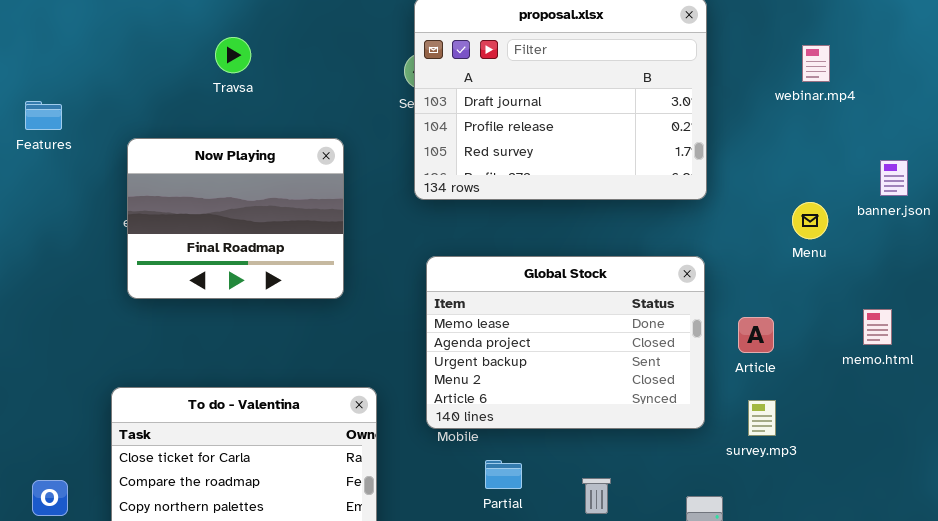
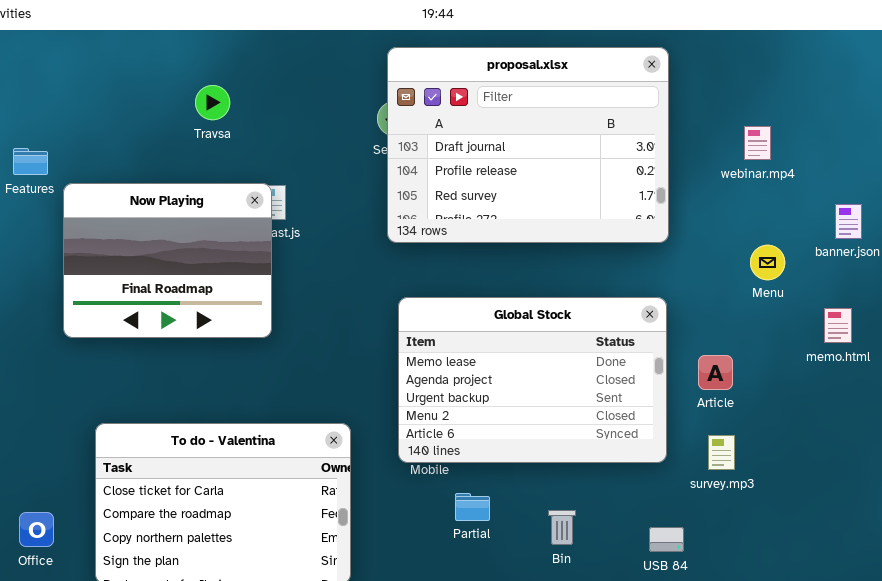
webinar.mp4: [802,45,830,82] -> [744,126,771,160], moved
Now Playing: [127,138,344,299] -> [63,183,272,338], moved
memo.html: [863,309,892,345] -> [824,308,852,343], moved

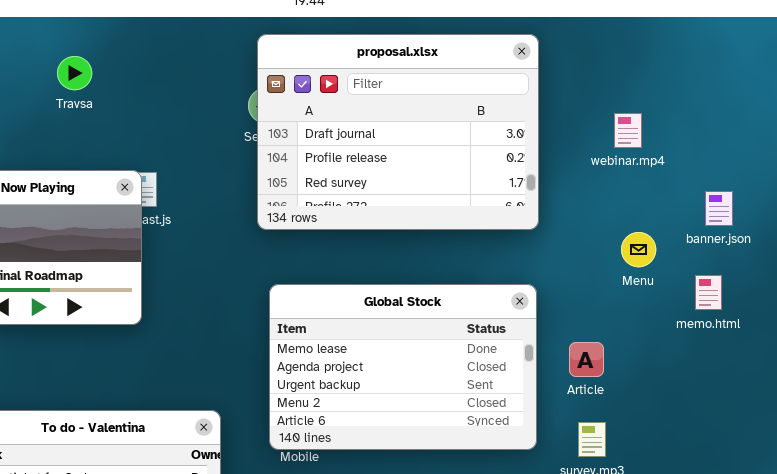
Travsa: [195,85,230,120] -> [57,56,92,90], moved
memo.html: [824,308,852,343] -> [695,275,722,310], moved

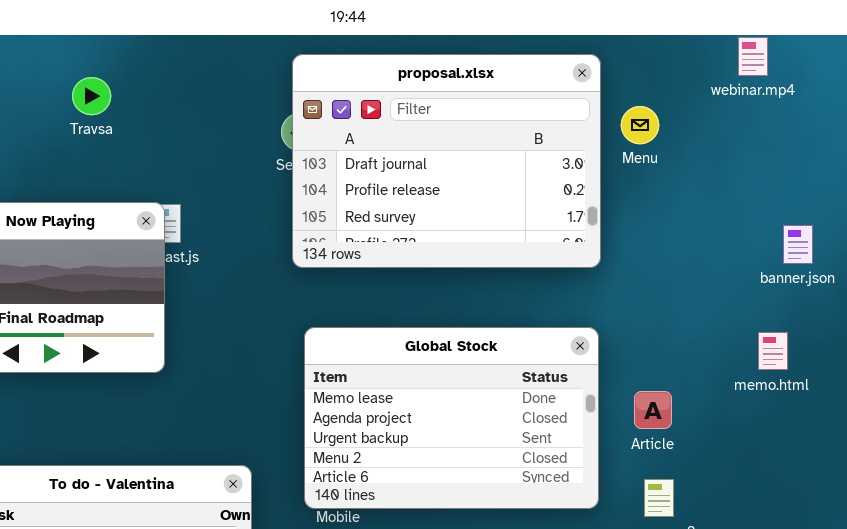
webinar.mp4: [614,113,642,148] -> [738,37,768,76], moved
Menu: [621,232,656,267] -> [621,106,659,144], moved
memo.html: [695,275,722,310] -> [758,332,788,370], moved

